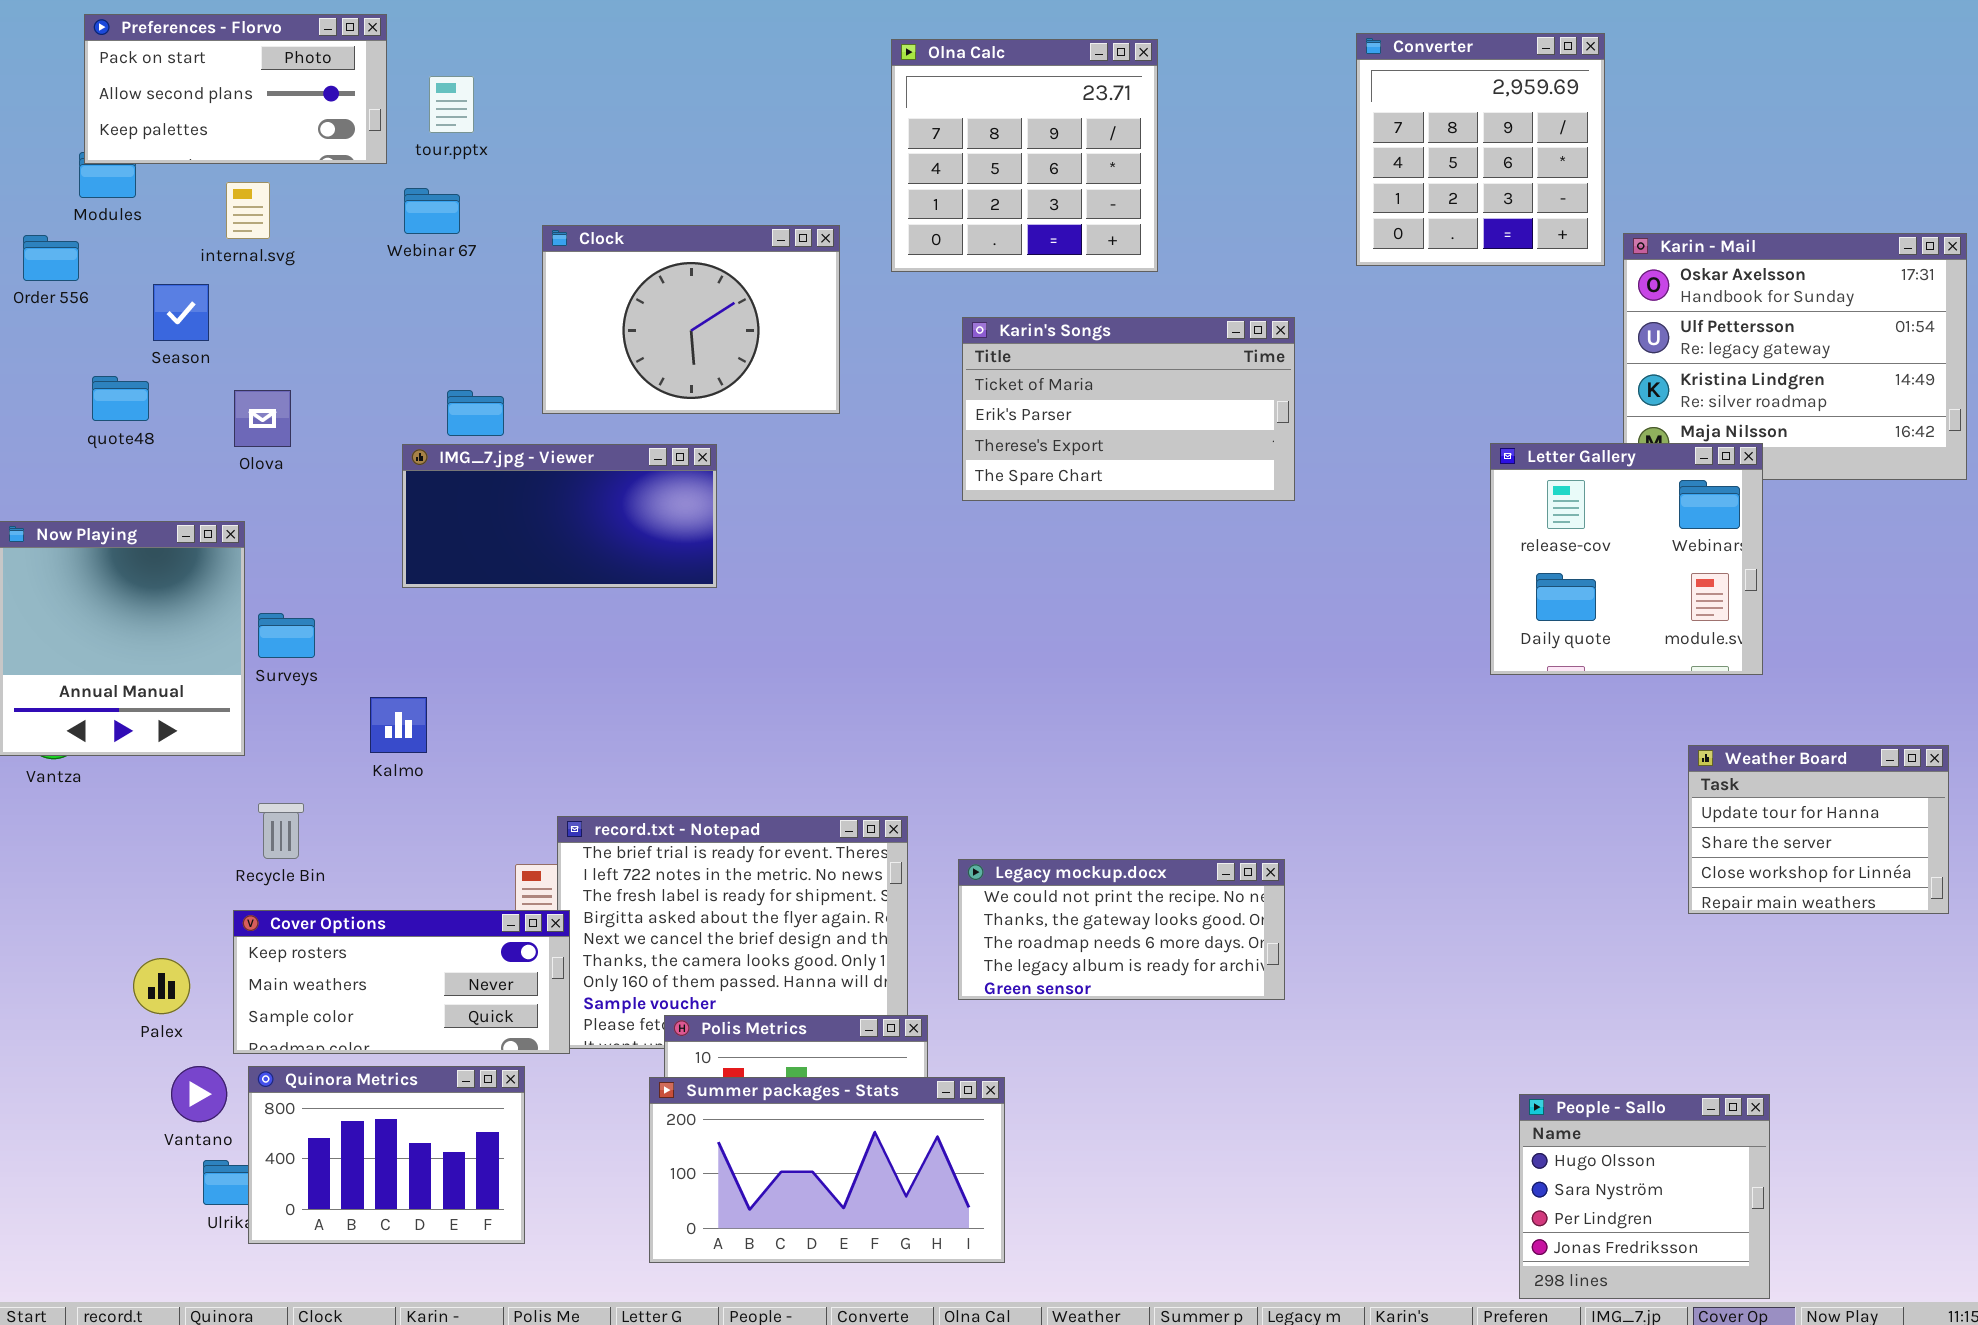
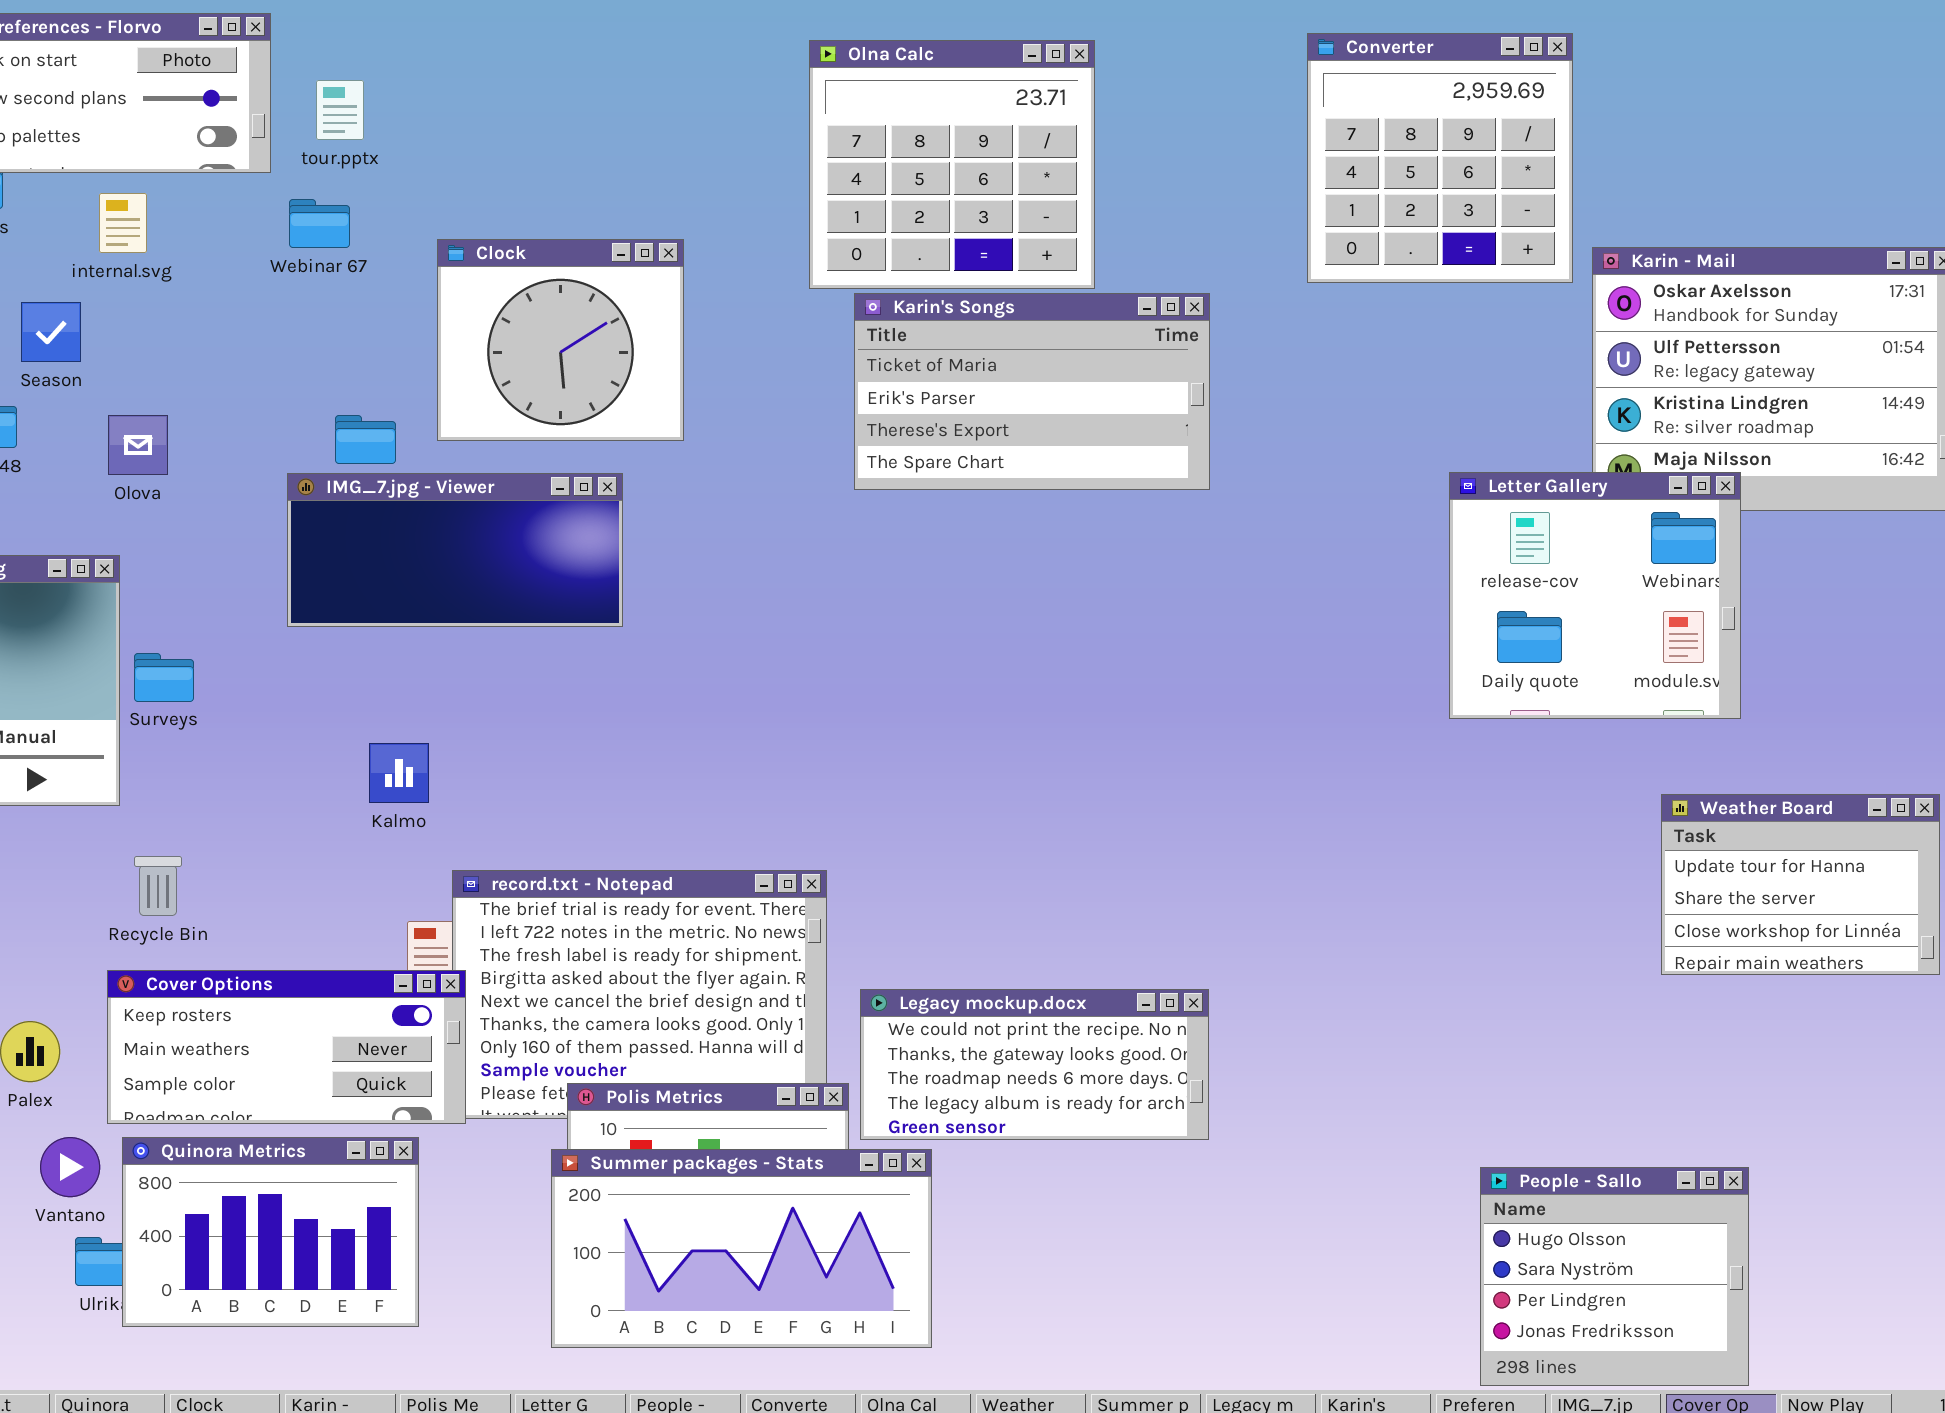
Clock: [542,225,840,414] -> [437,239,684,441], resized
Karin's Songs: [962,317,1295,501] -> [854,293,1210,490], moved
Kalmo: [370,697,427,753] -> [369,743,429,803], moved
Legacy mockup.docx: [958,859,1285,1000] -> [860,989,1209,1140], moved

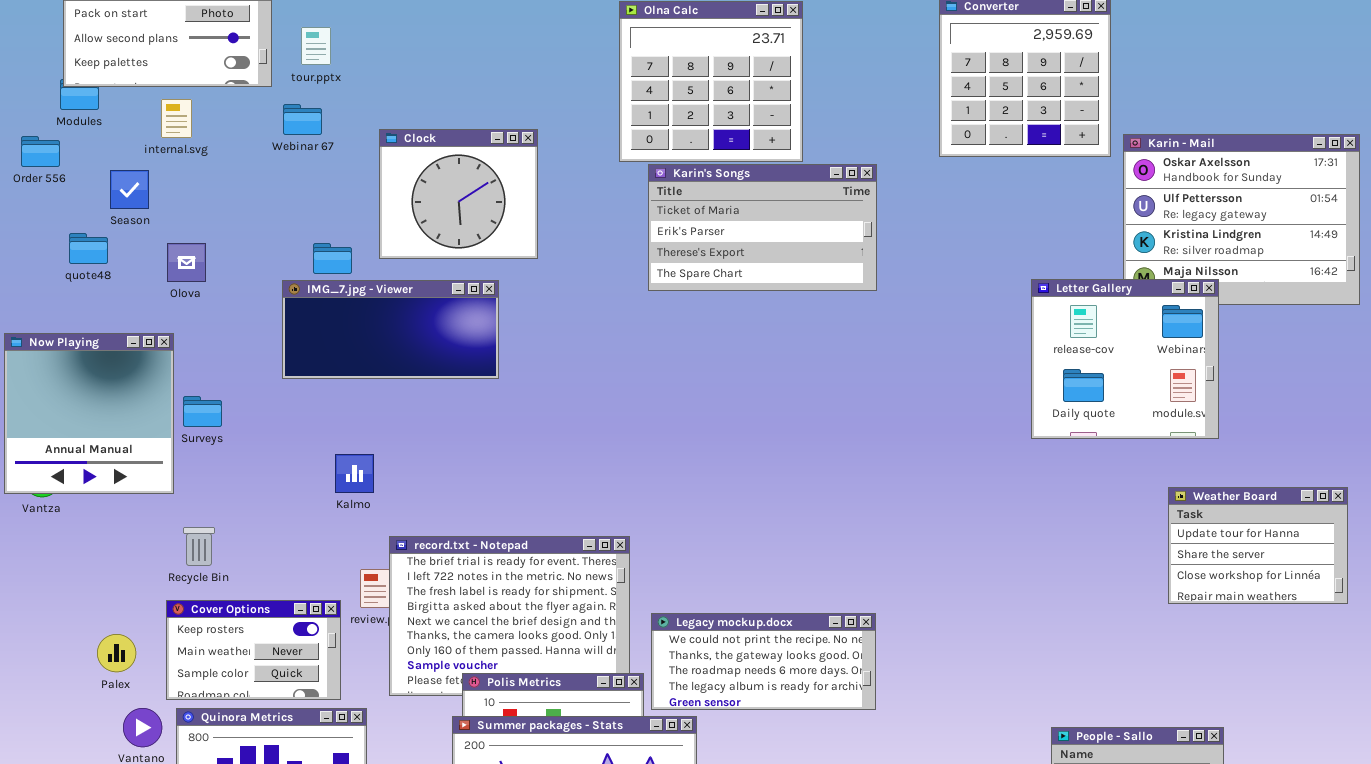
Cover Options: [107,970,466,1124] -> [166,600,341,700], resized

